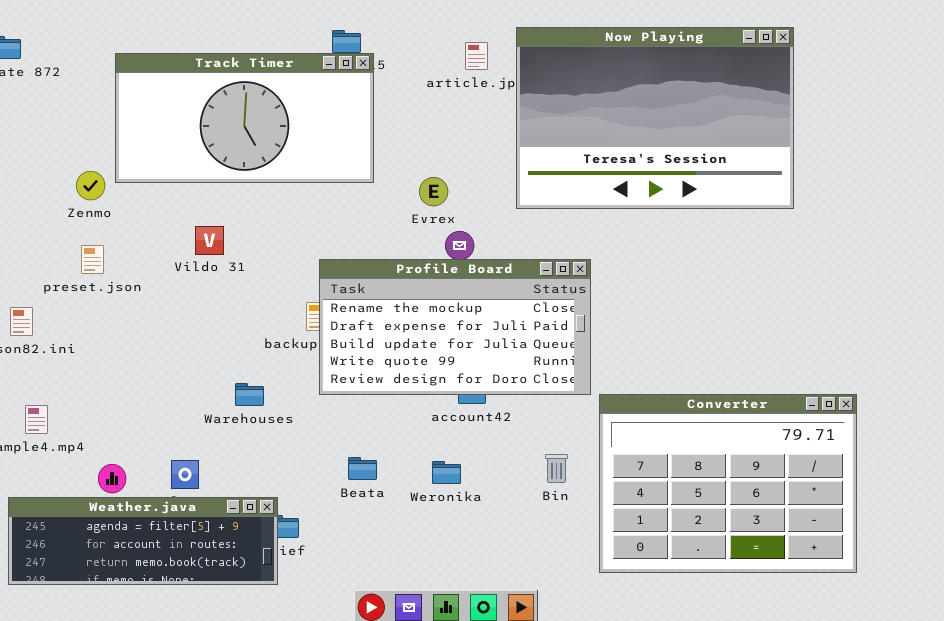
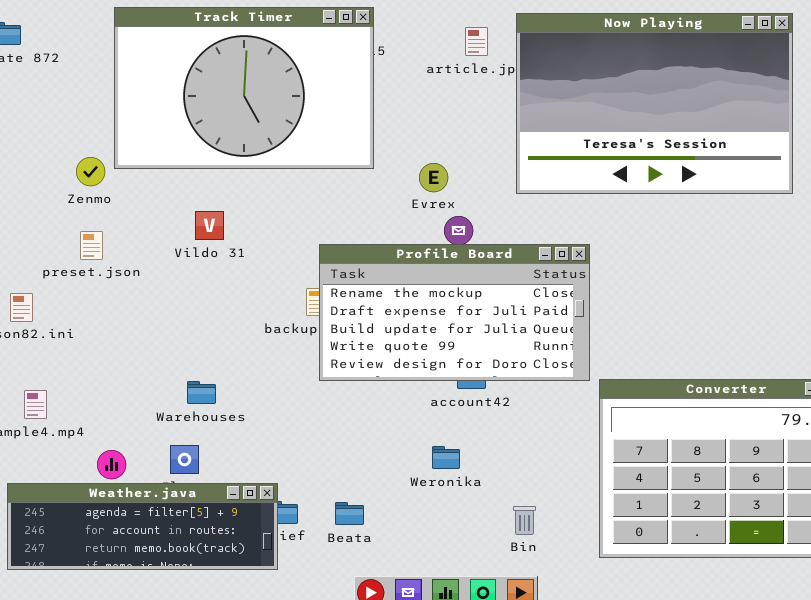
Track Timer: [115,53,374,183] -> [114,7,374,169], resized
Warehouses: [235,383,264,406] -> [187,381,216,404], moved
Bin: [545,454,568,483] -> [513,506,536,535], moved
Beata: [348,457,377,480] -> [335,502,364,525], moved

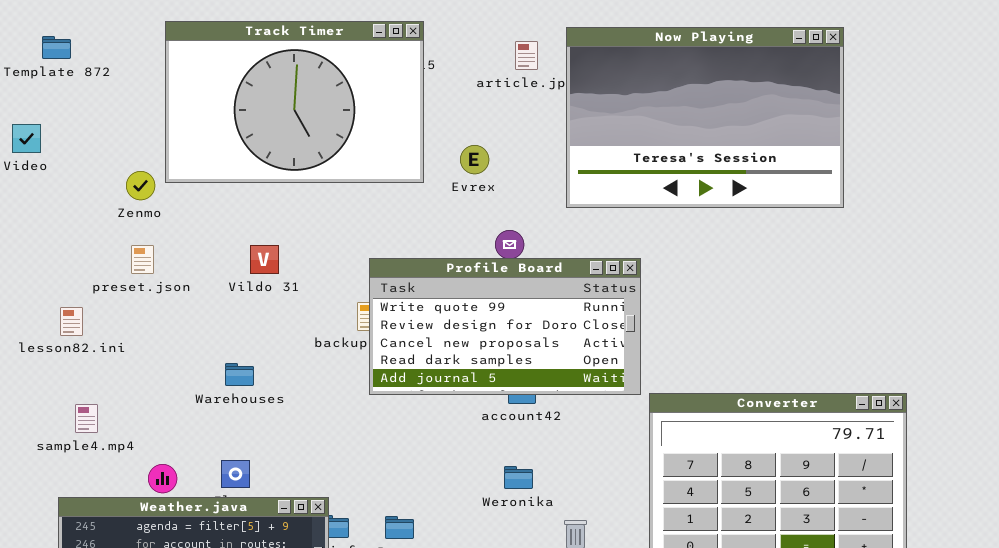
Evrex: [419,163,448,192] -> [460,145,489,174], moved
Vildo 31: [195,211,224,240] -> [250,245,279,274], moved
Profile Board: [319,244,590,381] -> [369,258,641,395], scrolled down 3 rows
Warehouses: [187,381,216,404] -> [225,363,254,386], moved
Weronika: [432,446,460,469] -> [504,466,533,489], moved

